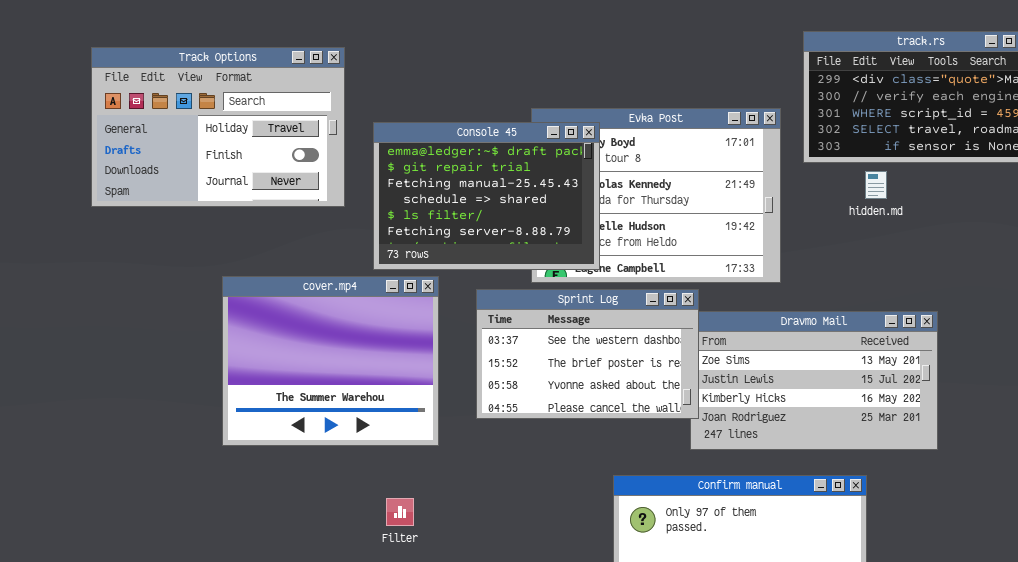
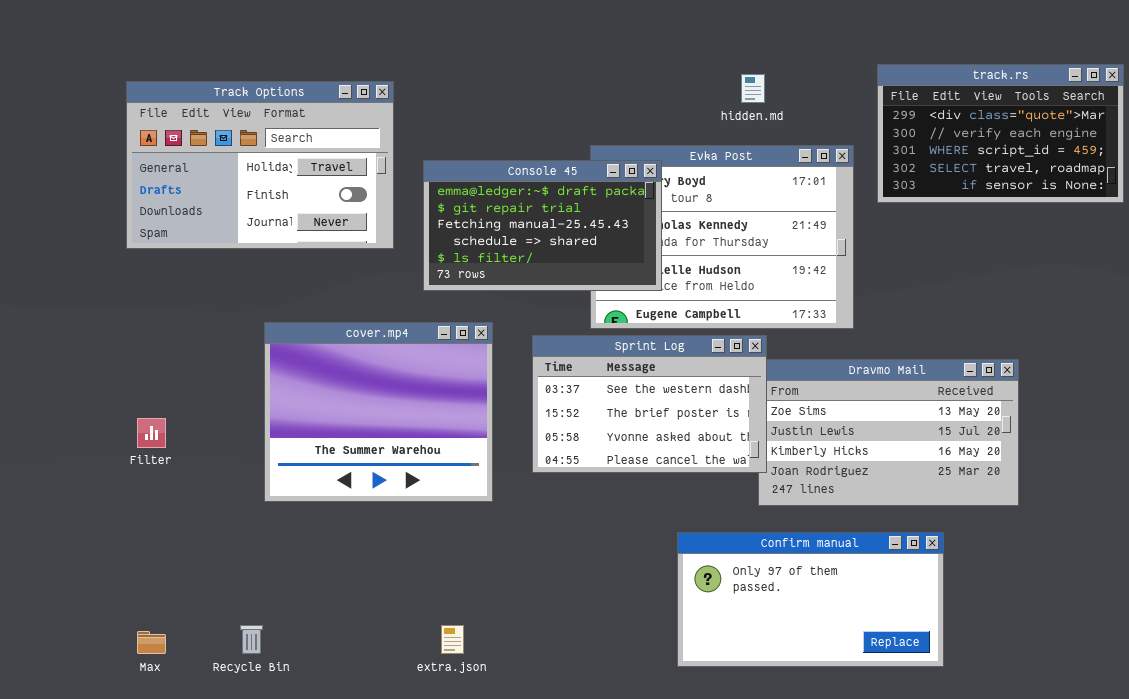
Console 45: [373,122,600,270] -> [423,160,662,291], resized
hidden.md: [865,171,887,199] -> [741,74,765,103], moved
Filter: [386,498,414,526] -> [137,418,166,448], moved

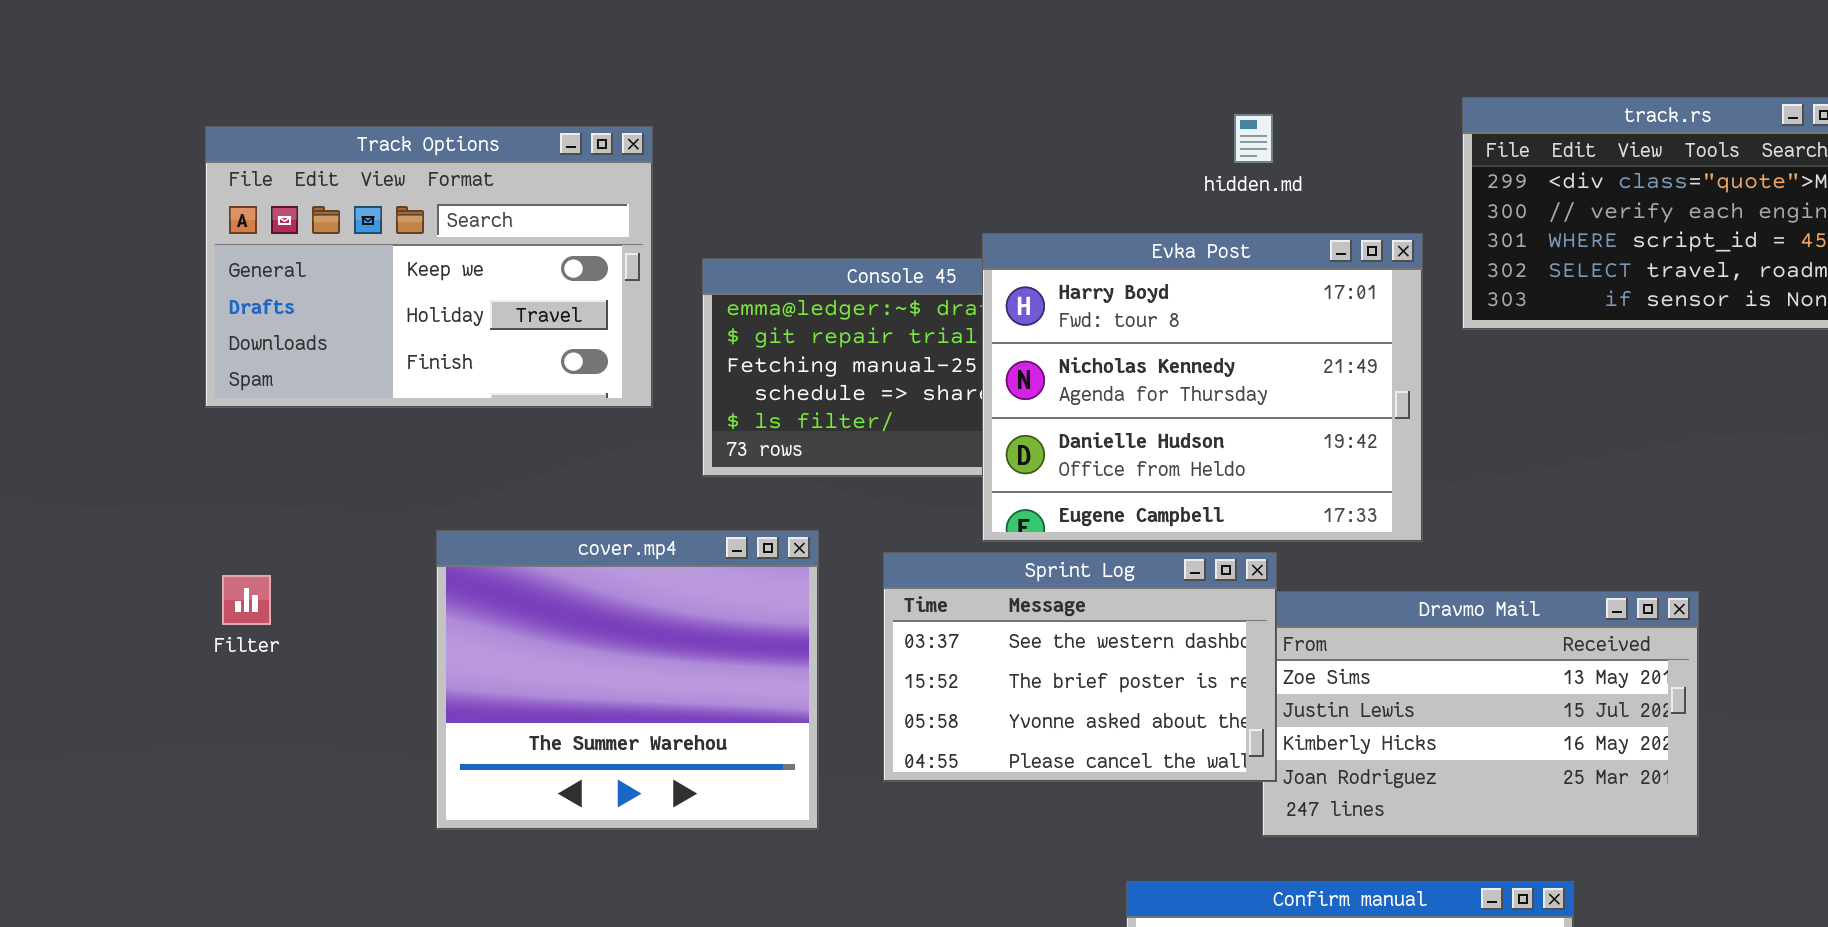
Track Options: [126,81,394,249] -> [205,126,653,408], scrolled up 1 row
Evka Post: [590,145,854,329] -> [982,233,1423,542], raised
Filter: [137,418,166,448] -> [222,575,271,625], moved

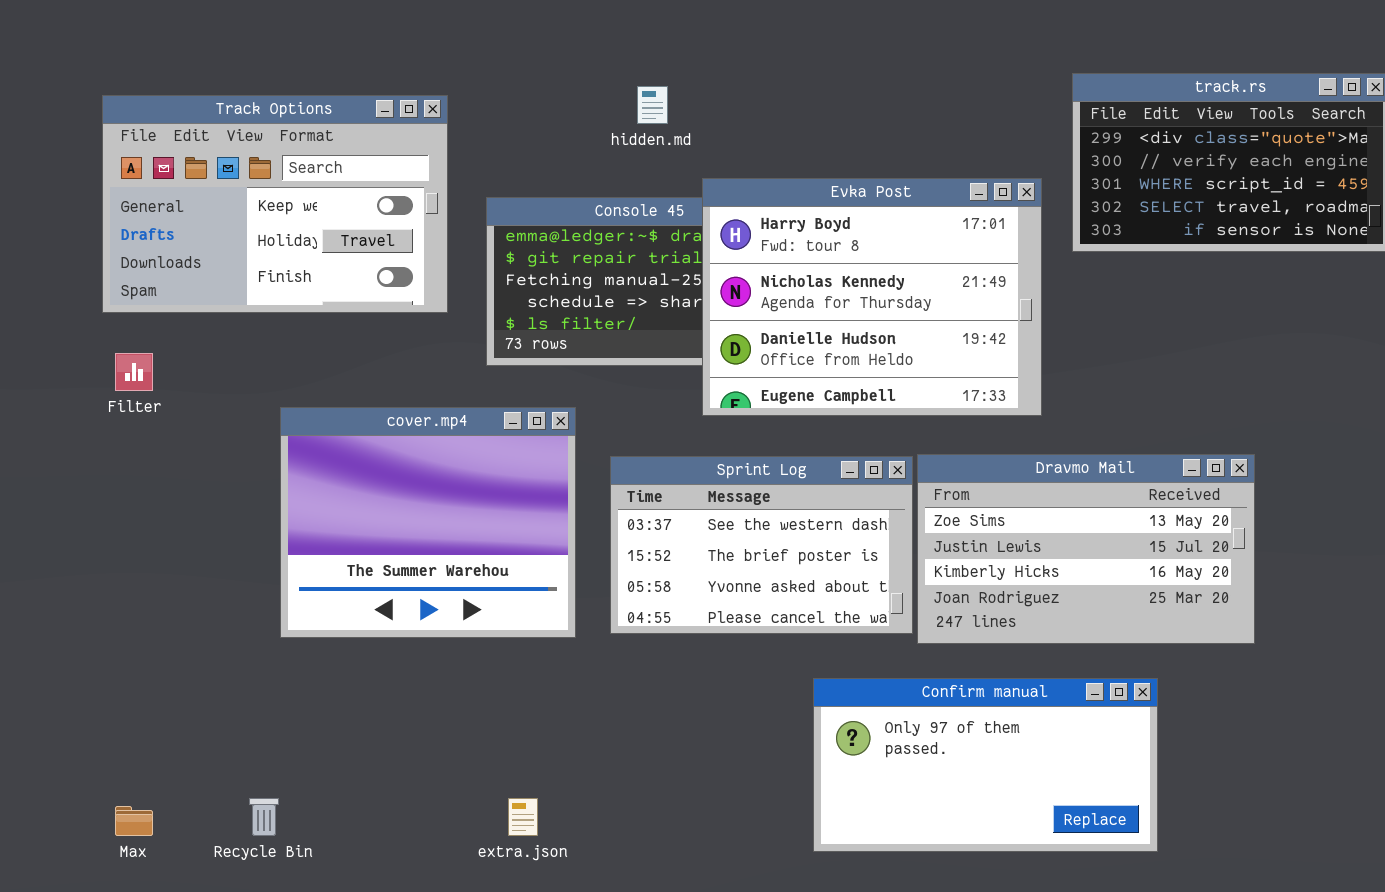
hidden.md: [1234,114,1273,163] -> [637,86,668,124], moved
Sprint Log: [883,552,1277,782] -> [610,456,913,634], moved
Filter: [222,575,271,625] -> [115,353,153,391], moved

